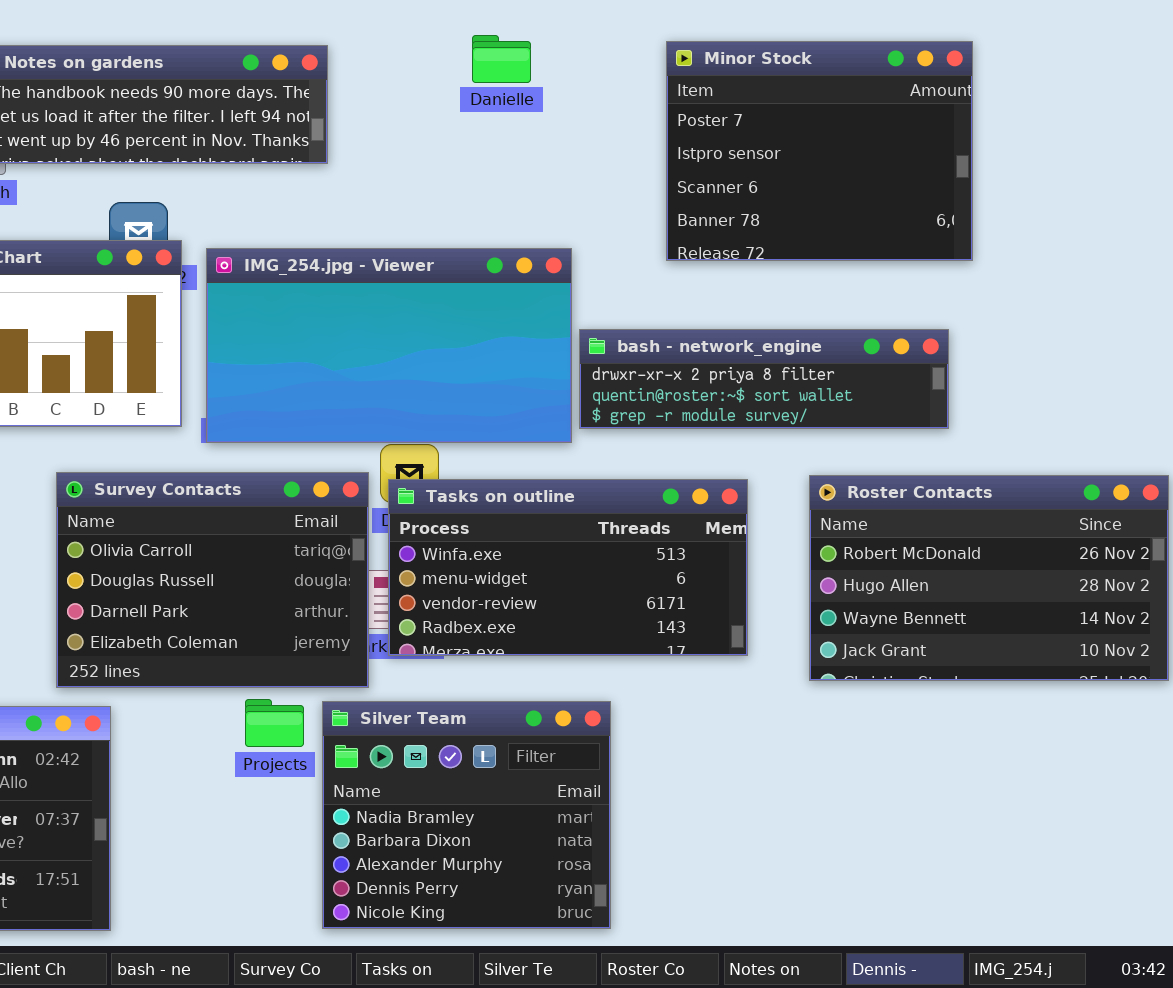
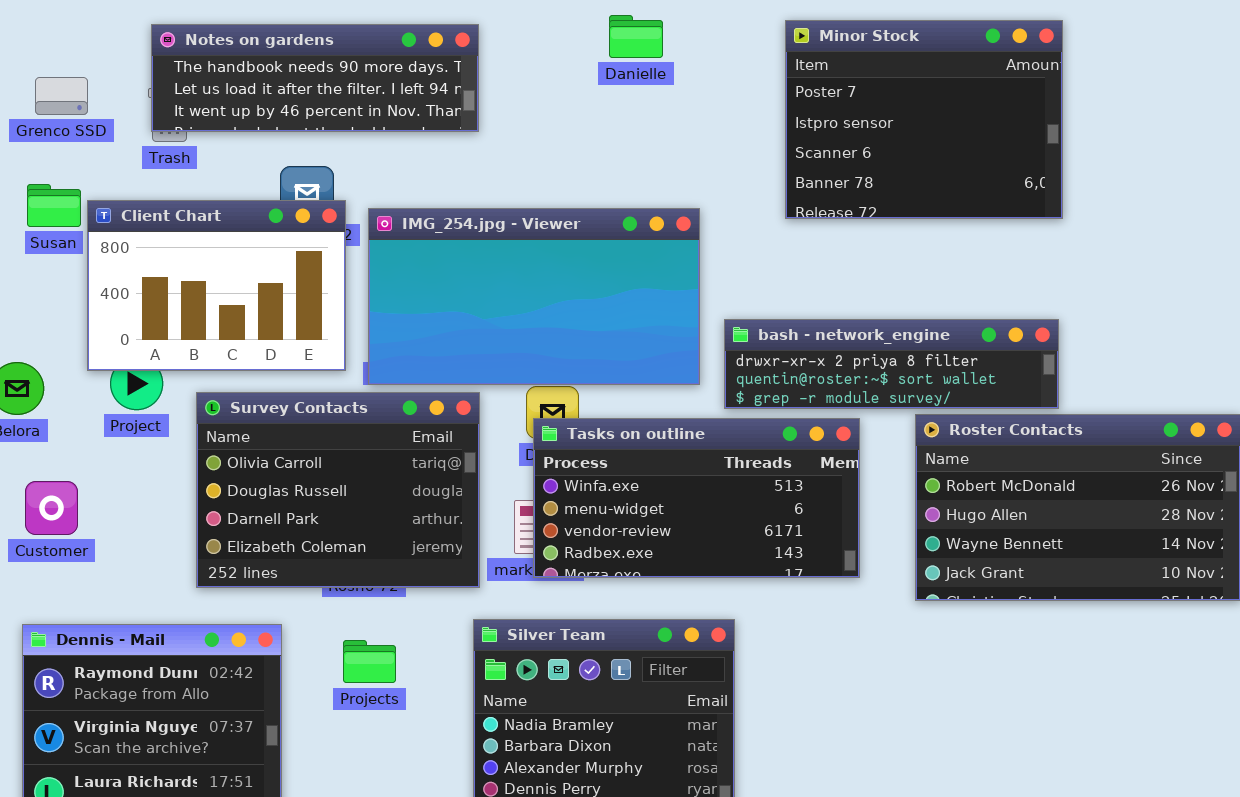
bash - network_engine: [579,329,949,429] -> [724,319,1059,409], moved
Survey Contacts: [56,472,369,688] -> [196,392,480,588], moved
Projects: [245,699,304,747] -> [343,640,396,683], moved

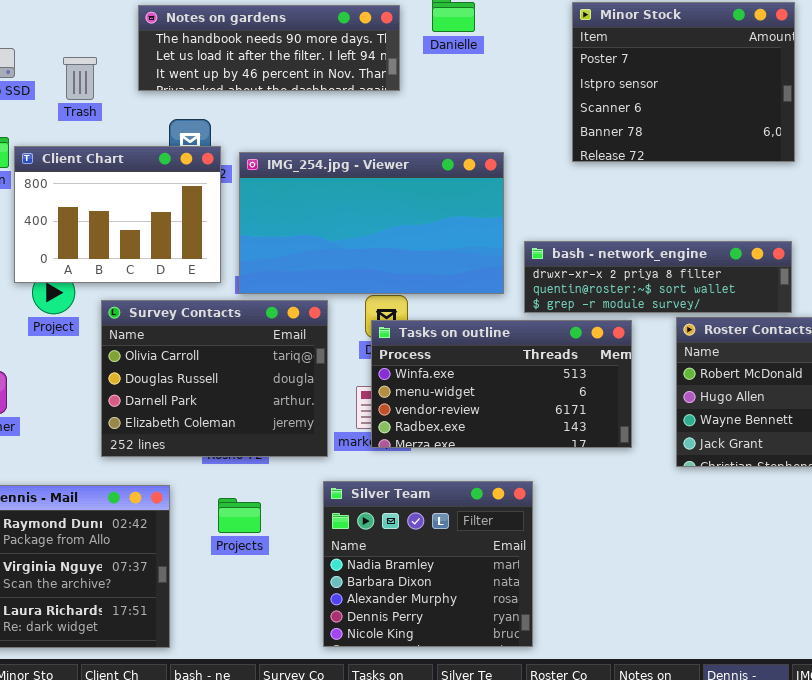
Notes on gardens: [151,24,479,132] -> [138,5,400,91], moved

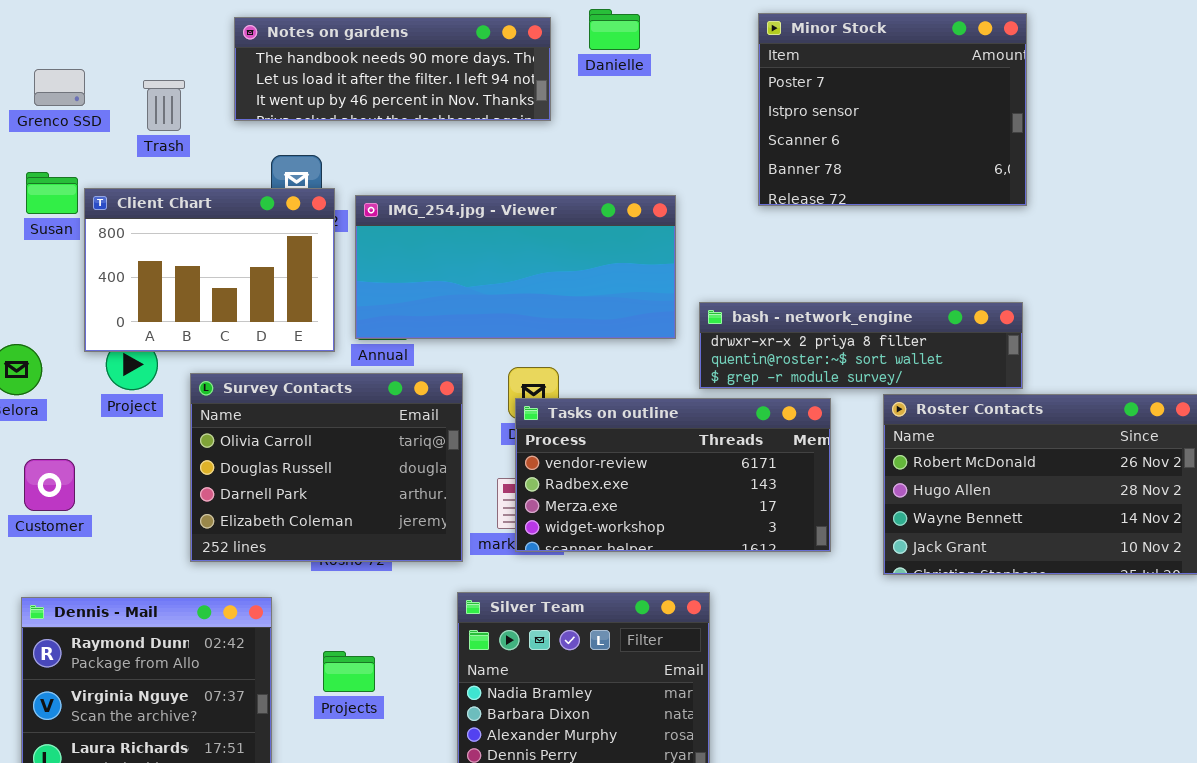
IMG_254.jpg - Viewer: [239,152,504,294] -> [355,195,676,339], resized
Tasks on outline: [371,320,632,448] -> [515,398,831,552], scrolled down 2 rows
Projects: [218,498,261,533] -> [323,651,375,692], moved

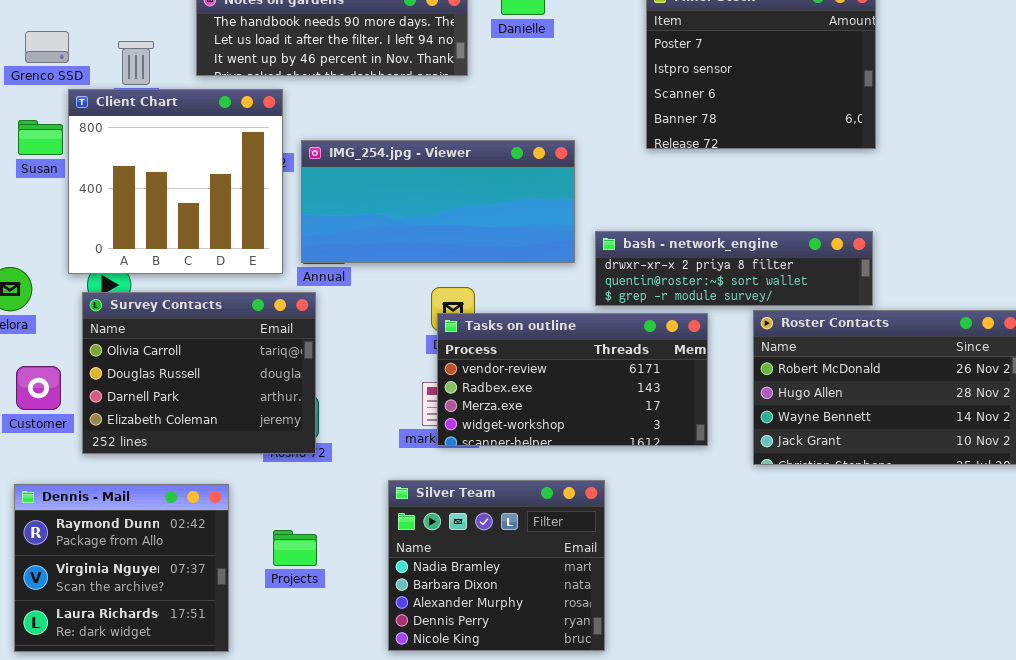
Client Chart: [84,188,335,352] -> [68,89,283,274], resized
Survey Contacts: [190,373,463,562] -> [82,292,316,454], moved

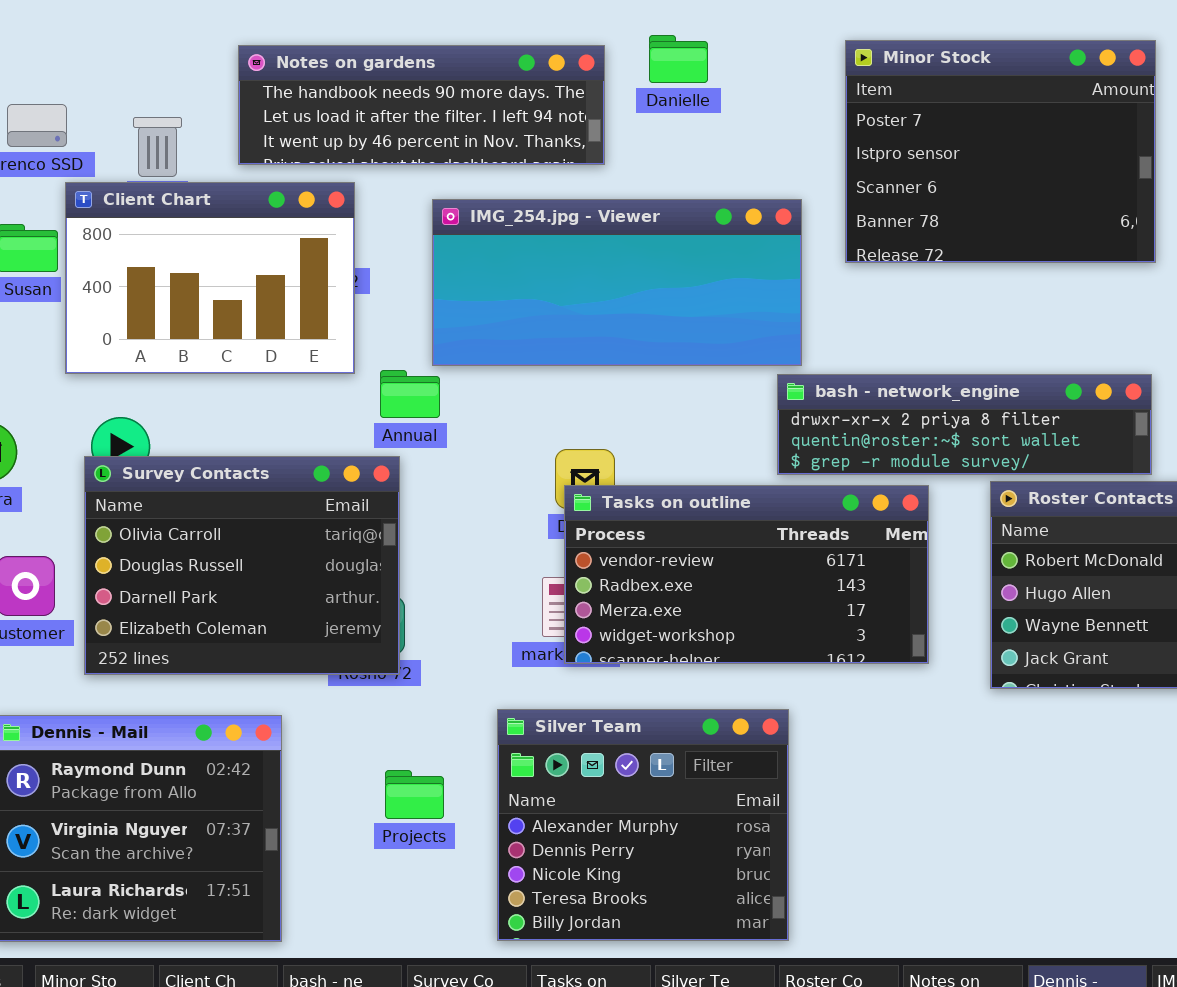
Client Chart: [68,89,283,274] -> [65,182,355,374], resized
IMG_254.jpg - Viewer: [301,140,575,263] -> [432,199,802,366], moved
Silver Team: [388,480,605,651] -> [497,709,789,941], scrolled down 2 rows
Projects: [273,530,317,566] -> [385,770,444,819], moved

